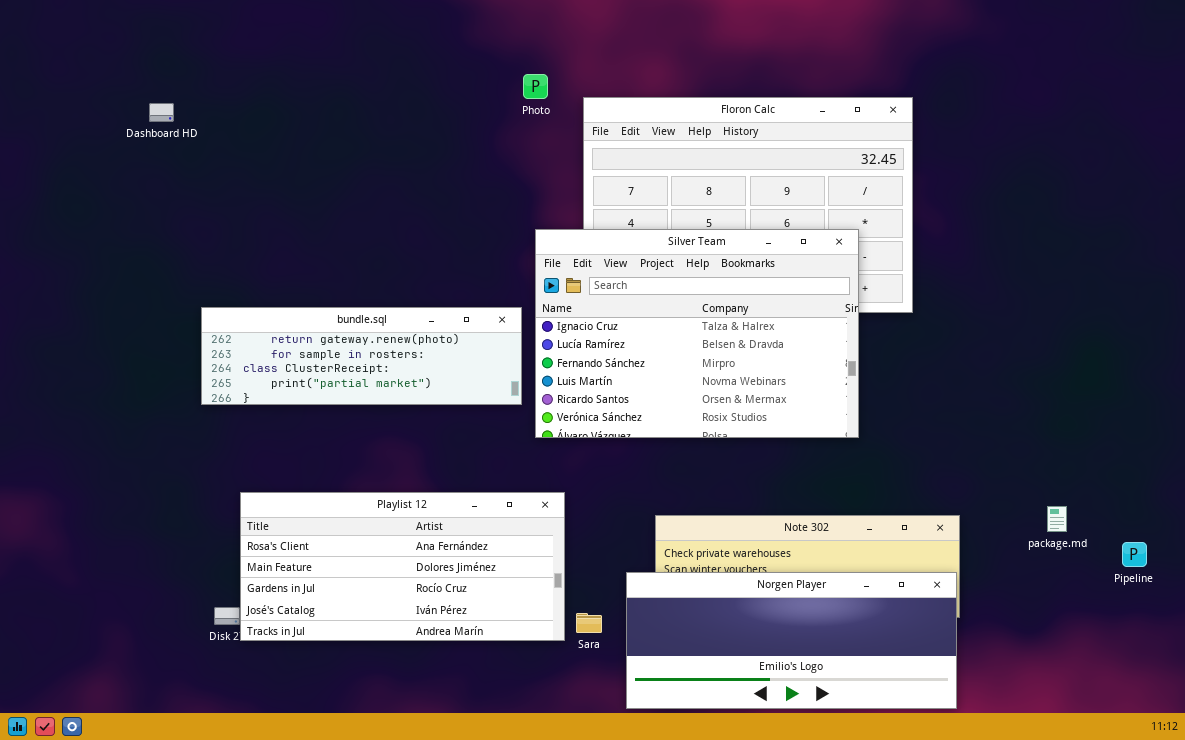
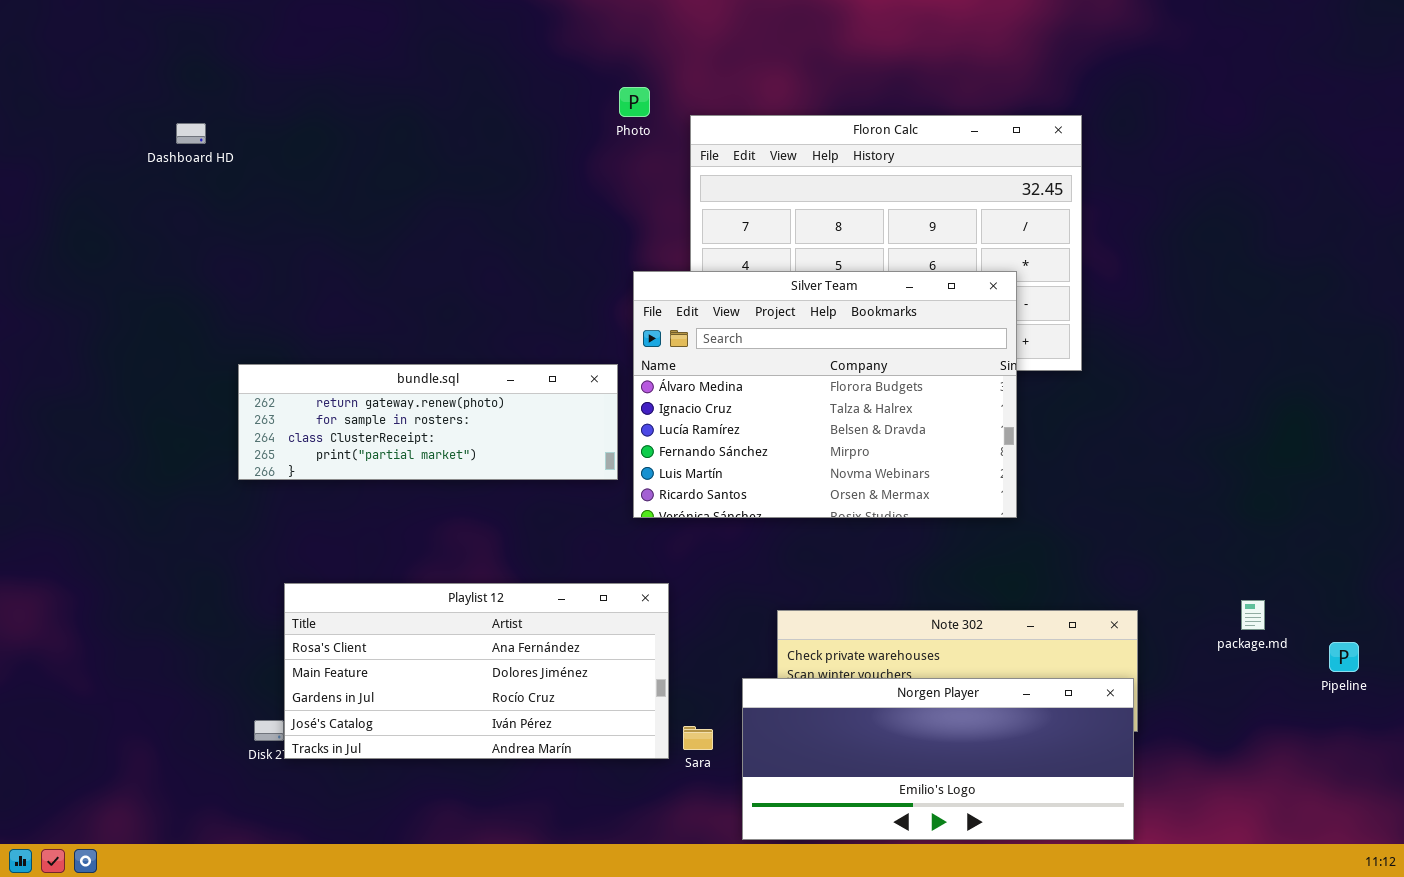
Silver Team: [535,229,859,438] -> [633,271,1017,518], scrolled up 1 row

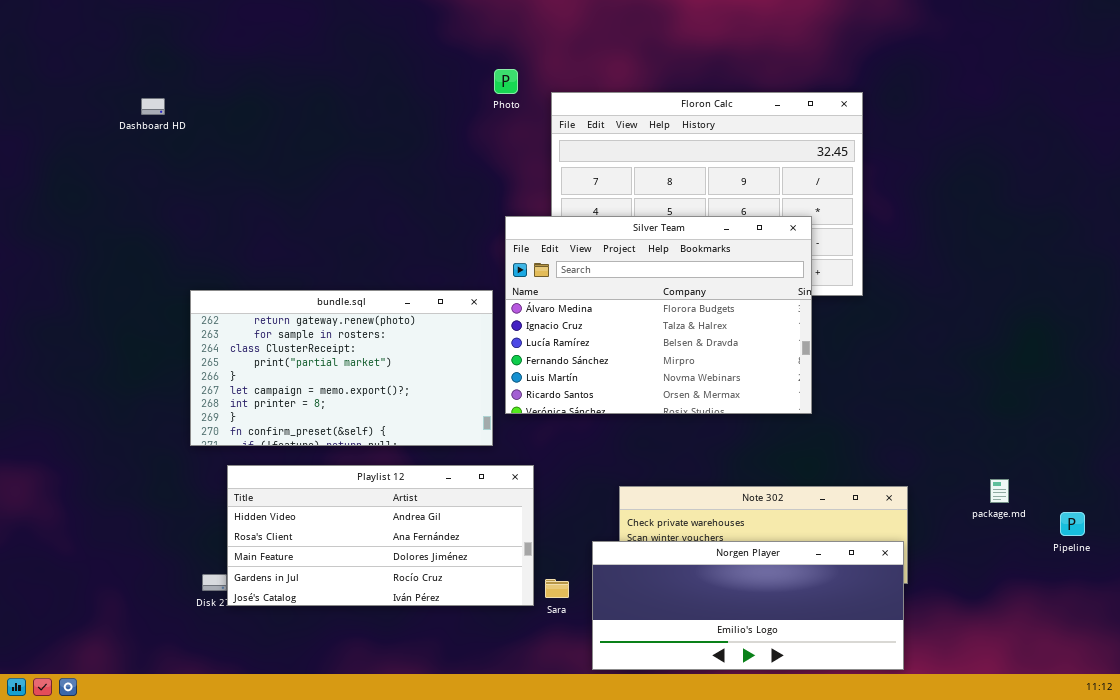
bundle.sql: [238,364,618,480] -> [190,290,493,446], resized
Playlist 12: [284,583,669,759] -> [227,465,534,606], scrolled up 1 row

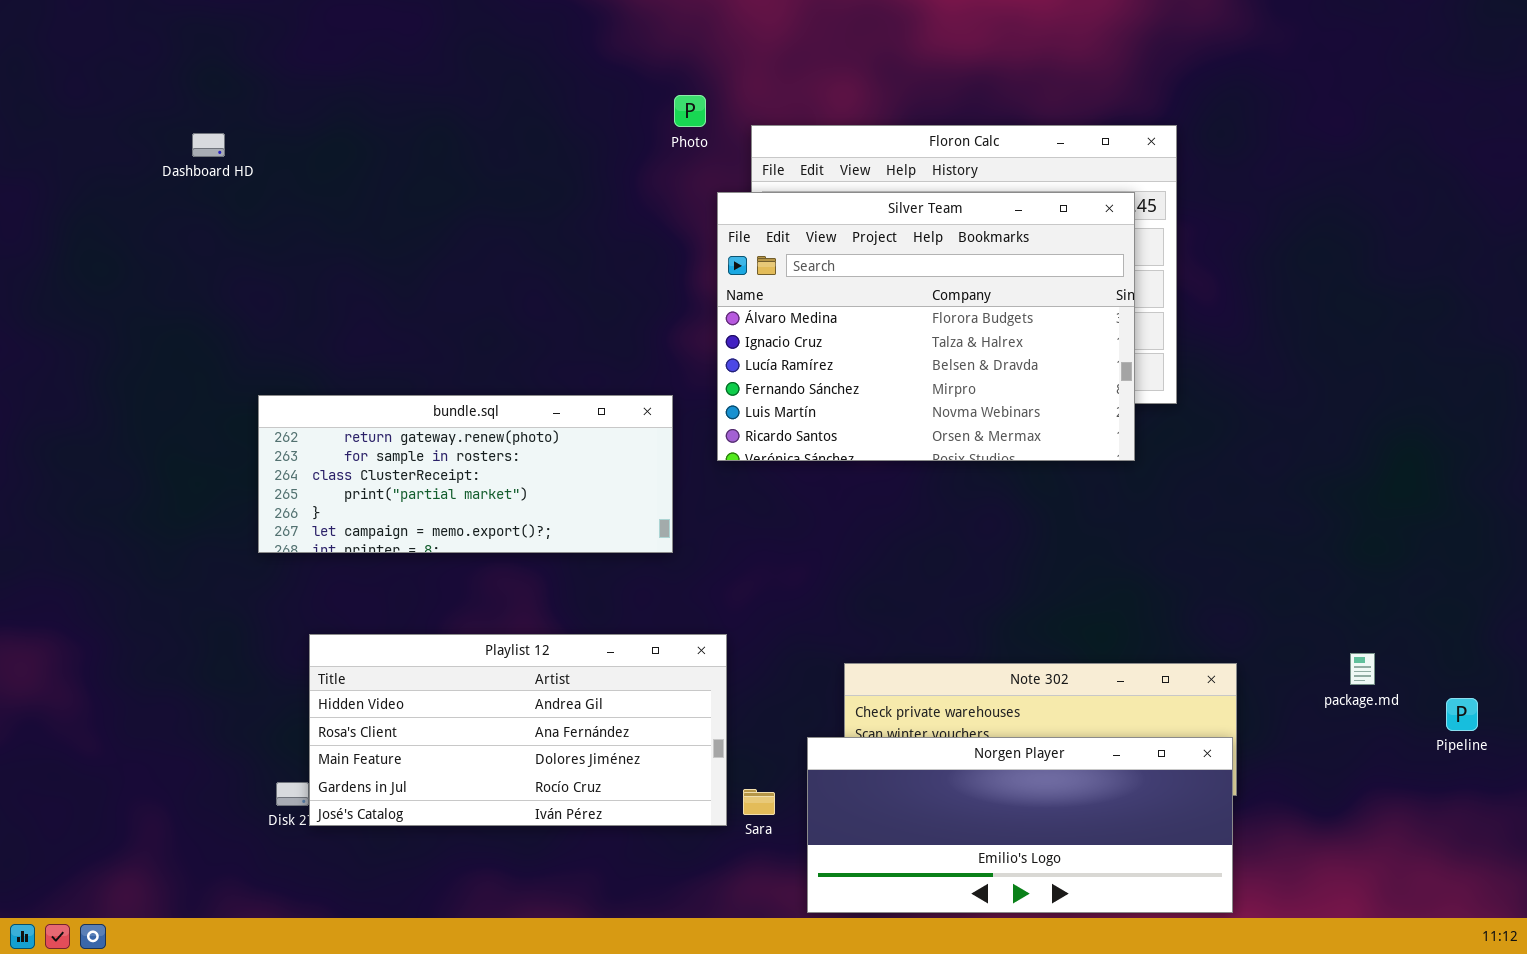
Silver Team: [505,216,812,414] -> [717,192,1135,461], moved
bundle.sql: [190,290,493,446] -> [258,395,673,553], resized

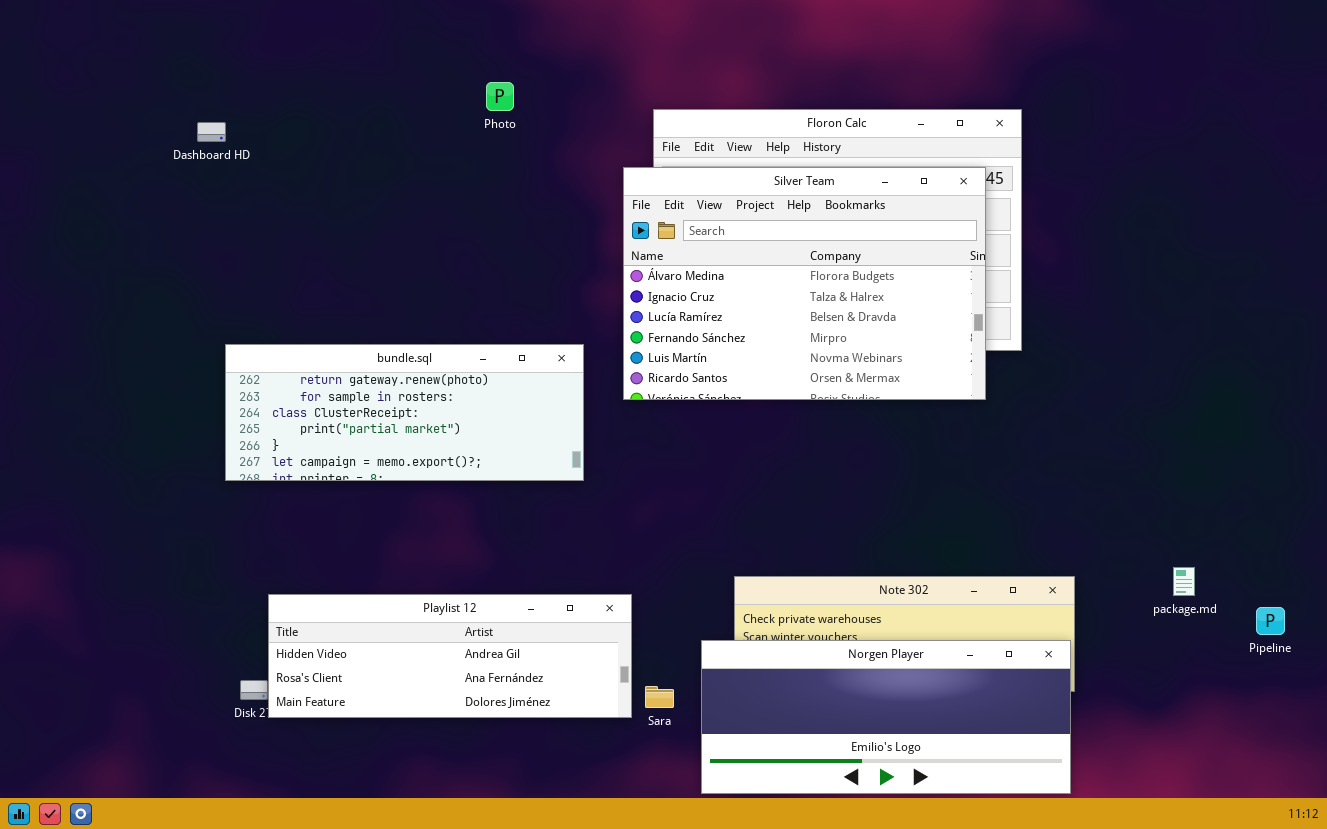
Photo: [674,95,706,127] -> [486,82,514,111], moved
Dashboard HD: [192,133,225,157] -> [197,122,226,142], moved
Playlist 12: [309,634,727,826] -> [268,594,632,718], resized

